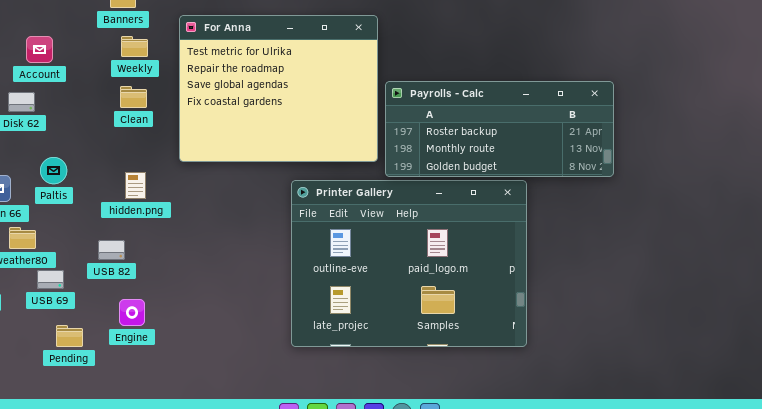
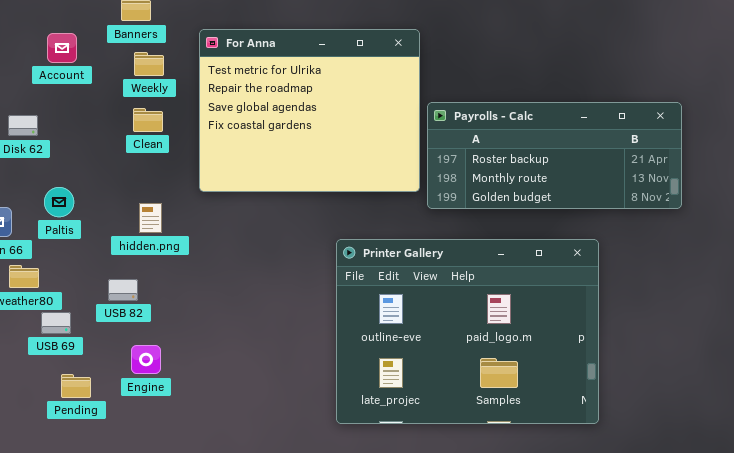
Account: [26,36,53,63] -> [47,33,77,63], moved
Printer Gallery: [291,180,527,347] -> [336,239,599,424], moved

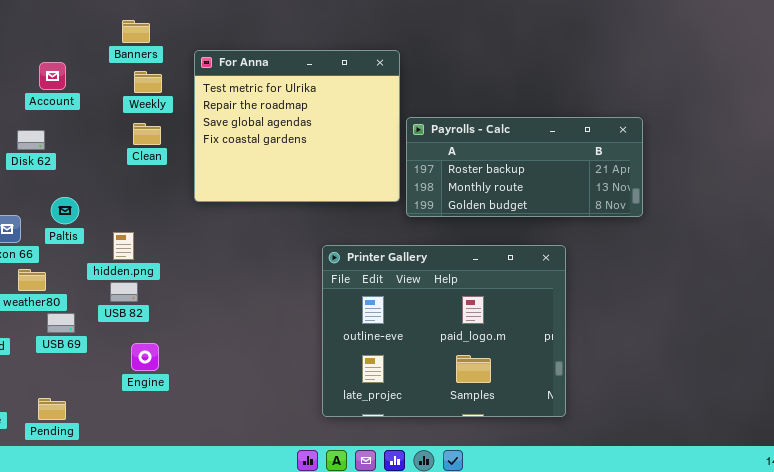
Account: [47,33,77,63] -> [39,62,66,90], moved
hidden.png: [139,203,162,233] -> [113,232,134,260], moved
Pending: [61,374,91,398] -> [38,398,66,420], moved

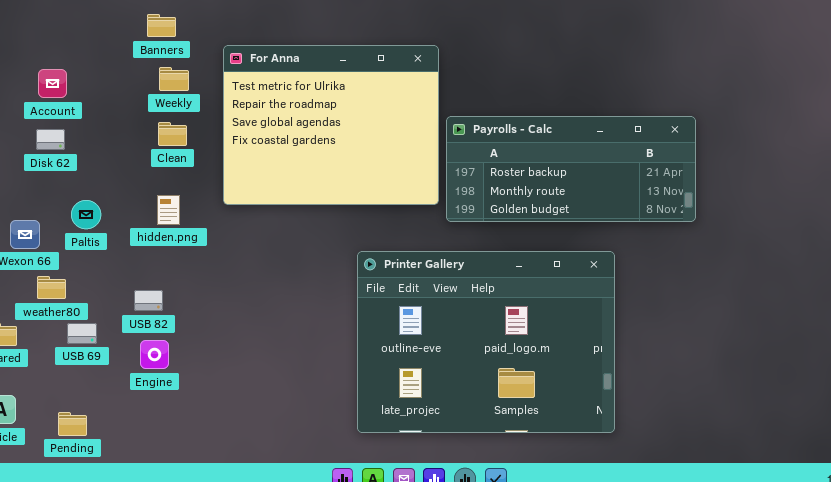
Account: [39,62,66,90] -> [38,69,67,98], moved
hidden.png: [113,232,134,260] -> [157,195,180,225], moved
Engine: [131,343,159,371] -> [140,340,169,369], moved

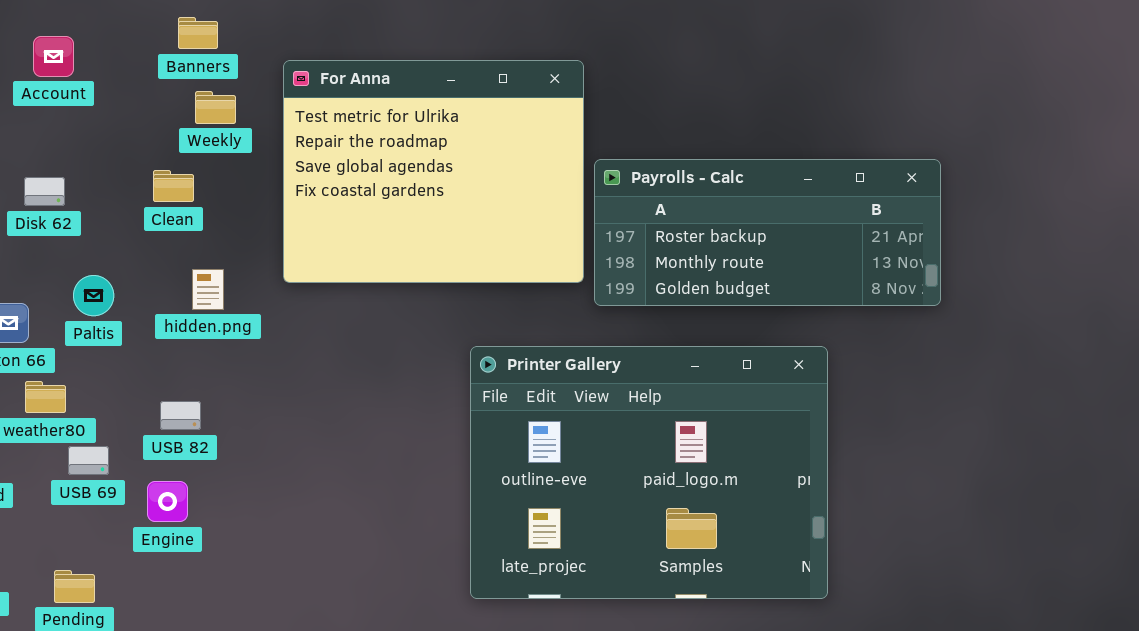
Account: [38,69,67,98] -> [33,36,74,77], moved
Clean: [158,122,187,146] -> [153,170,194,202], moved
Engine: [140,340,169,369] -> [147,481,188,522], moved

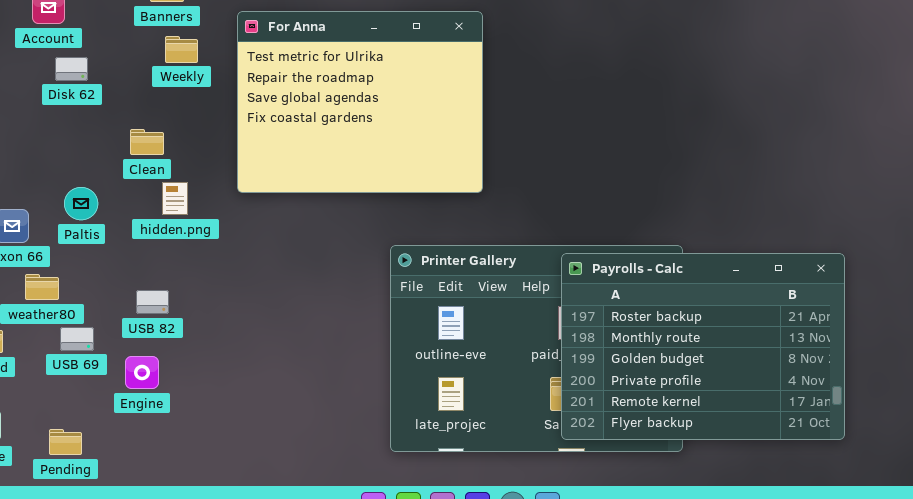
Payrolls - Calc: [594,159,941,306] -> [561,253,845,440], moved, resized
Clean: [153,170,194,202] -> [130,129,164,155], moved
Disk 62: [24,177,65,206] -> [55,57,88,81], moved

